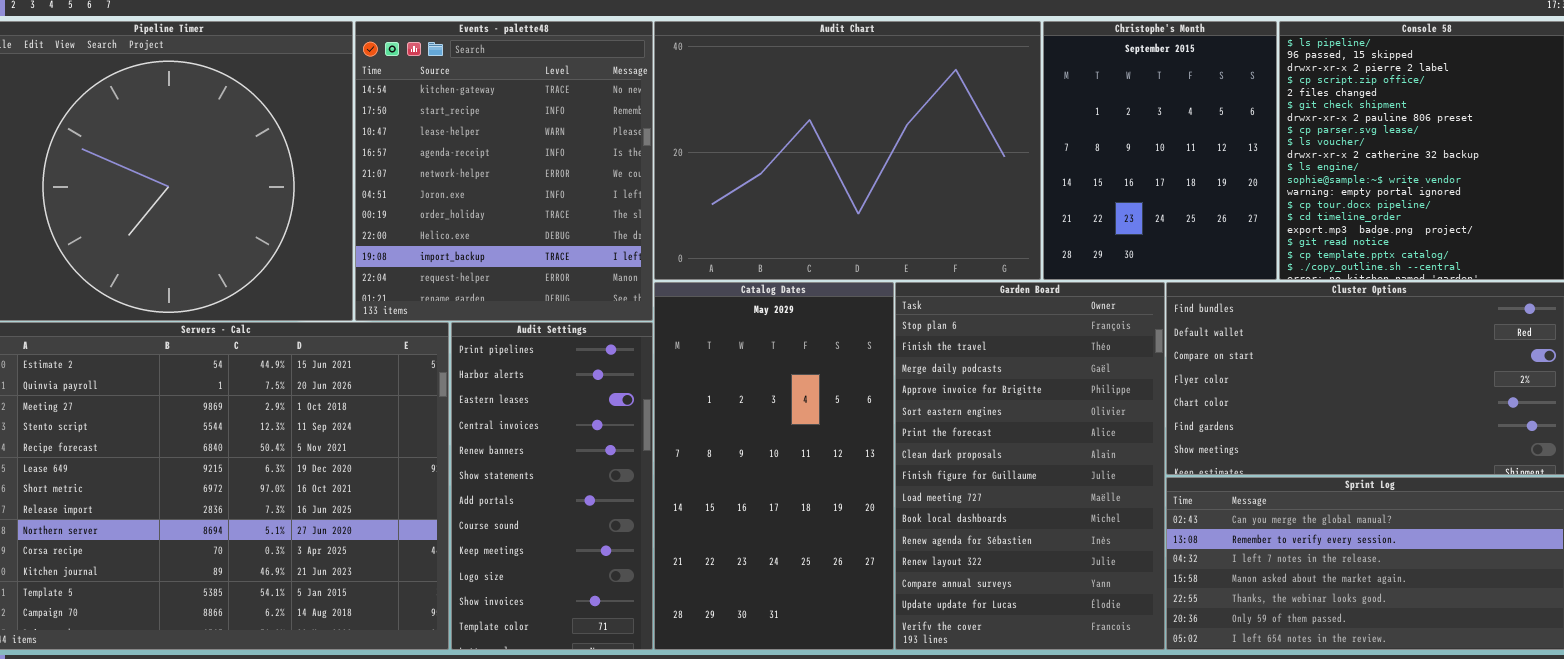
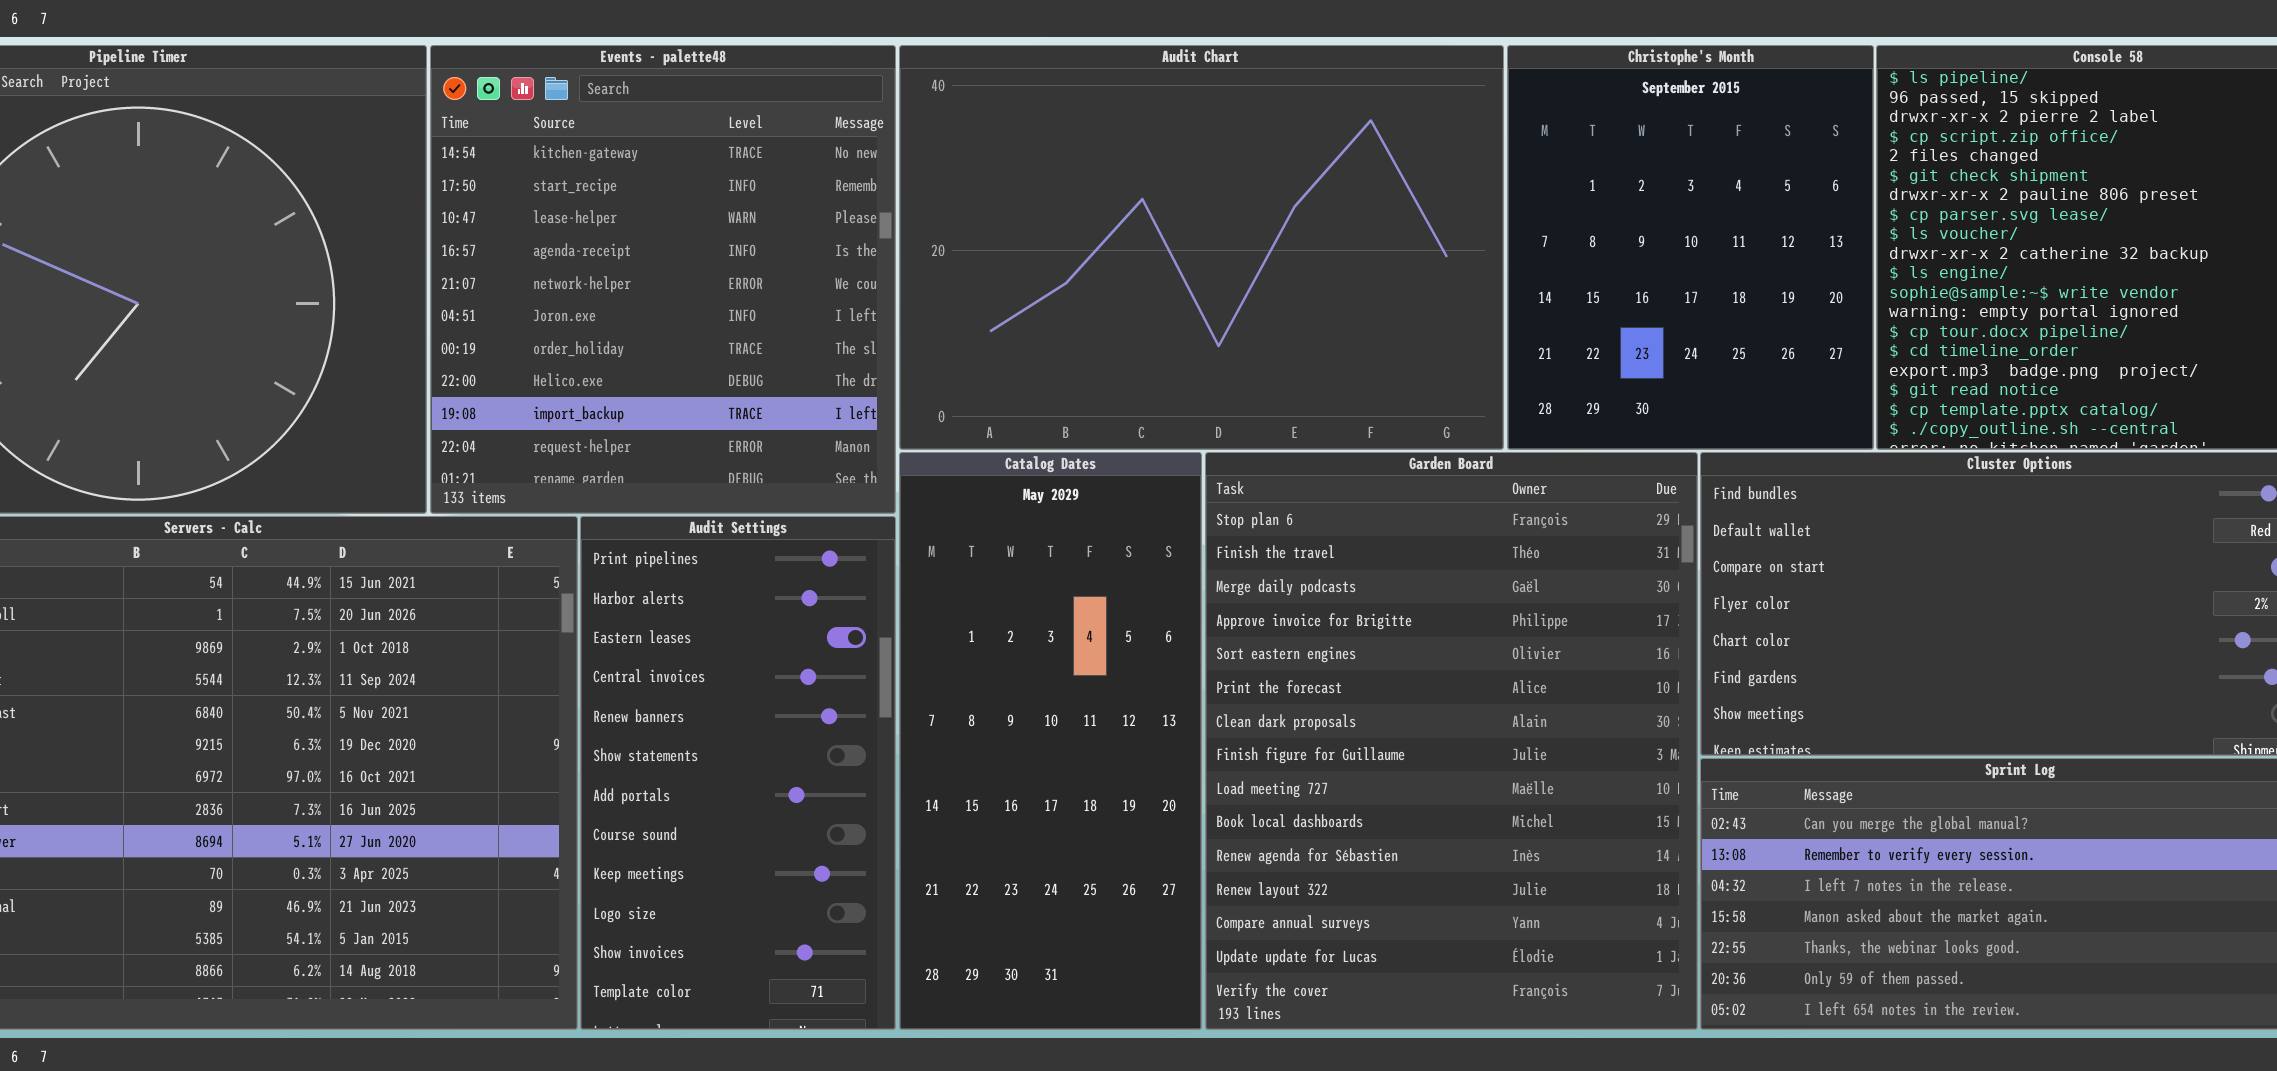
Catalog Dates: [654,282,894,650] -> [899,452,1202,1030], resized
Garden Board: [895,282,1165,650] -> [1205,452,1698,1030], resized

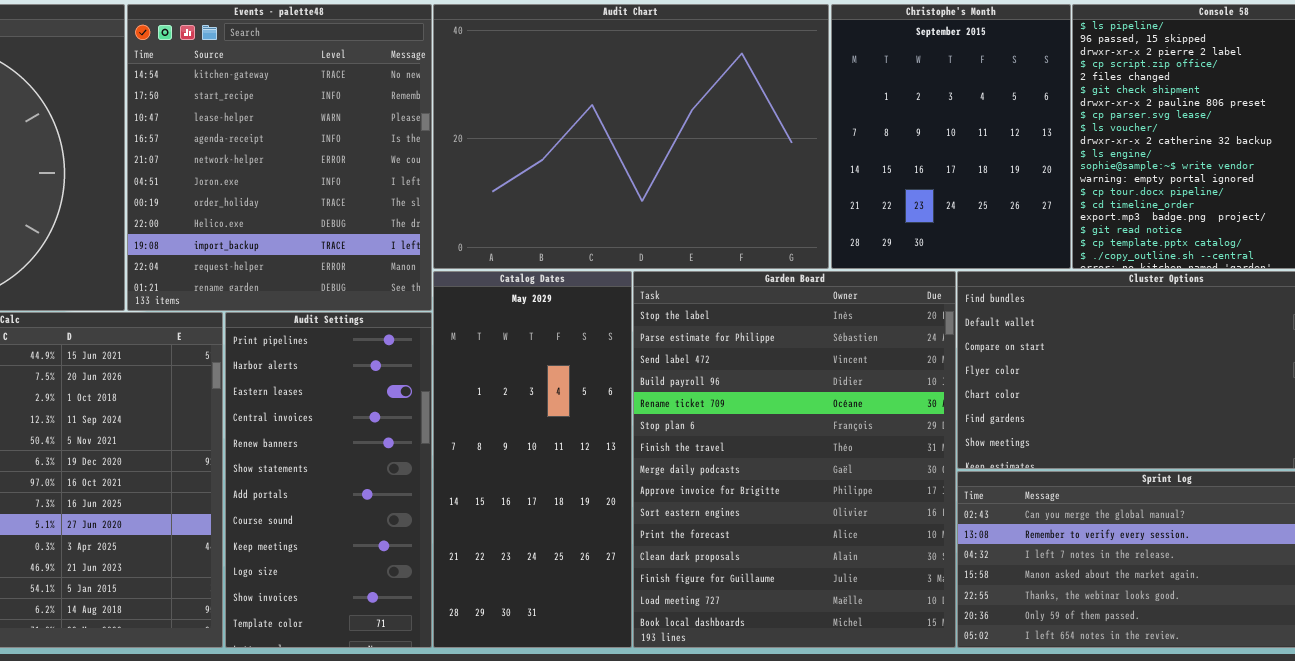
Garden Board: [1205,452,1698,1030] -> [633,271,956,648], scrolled up 5 rows

